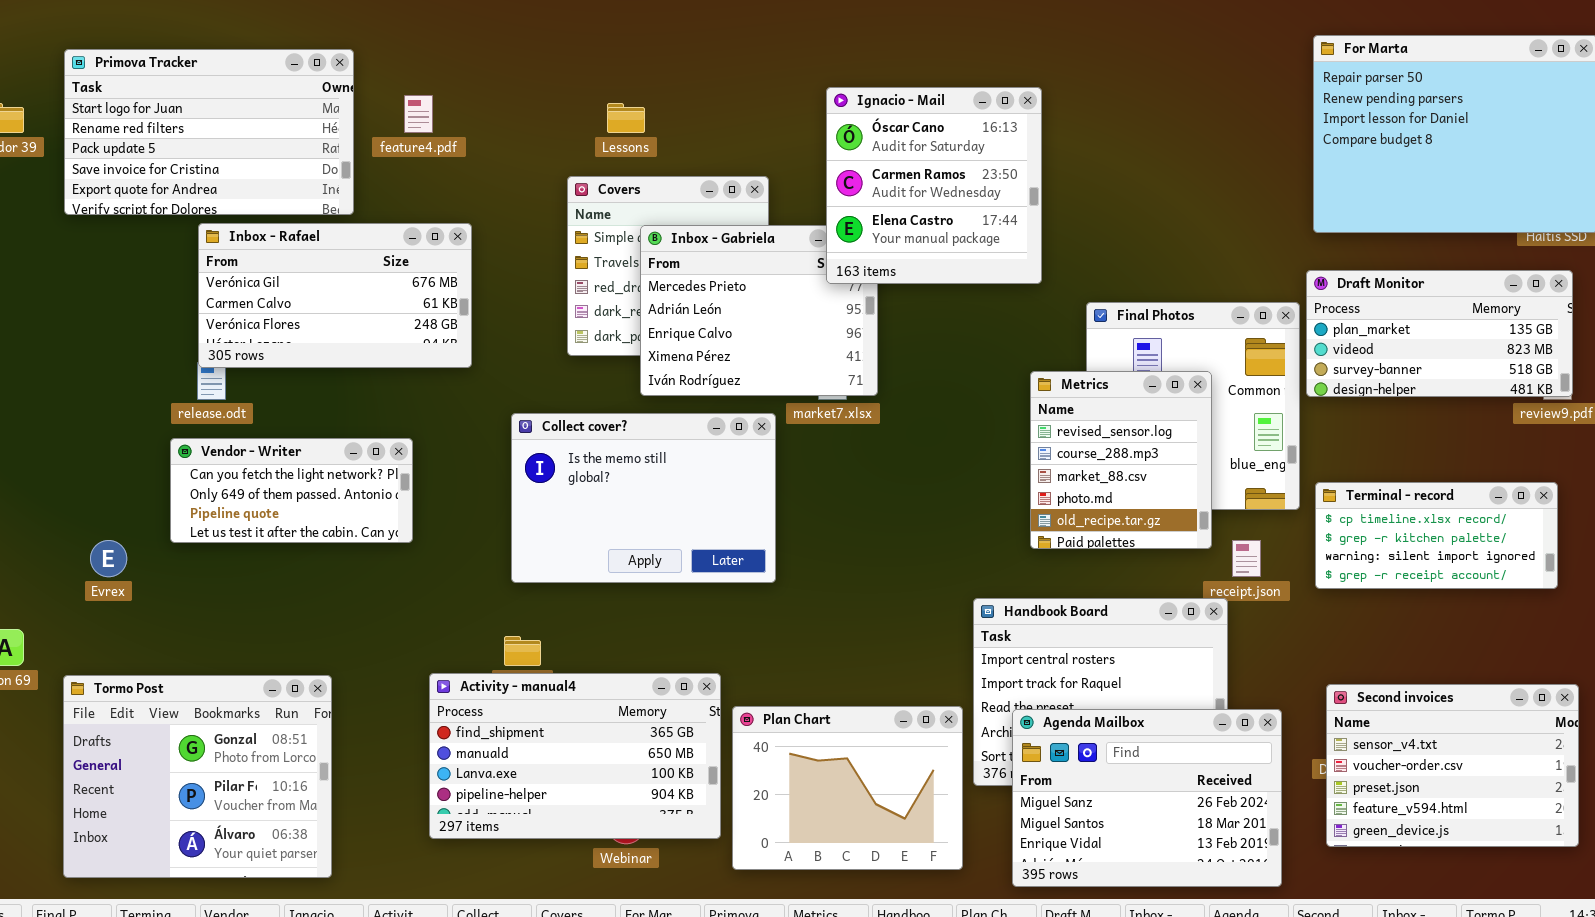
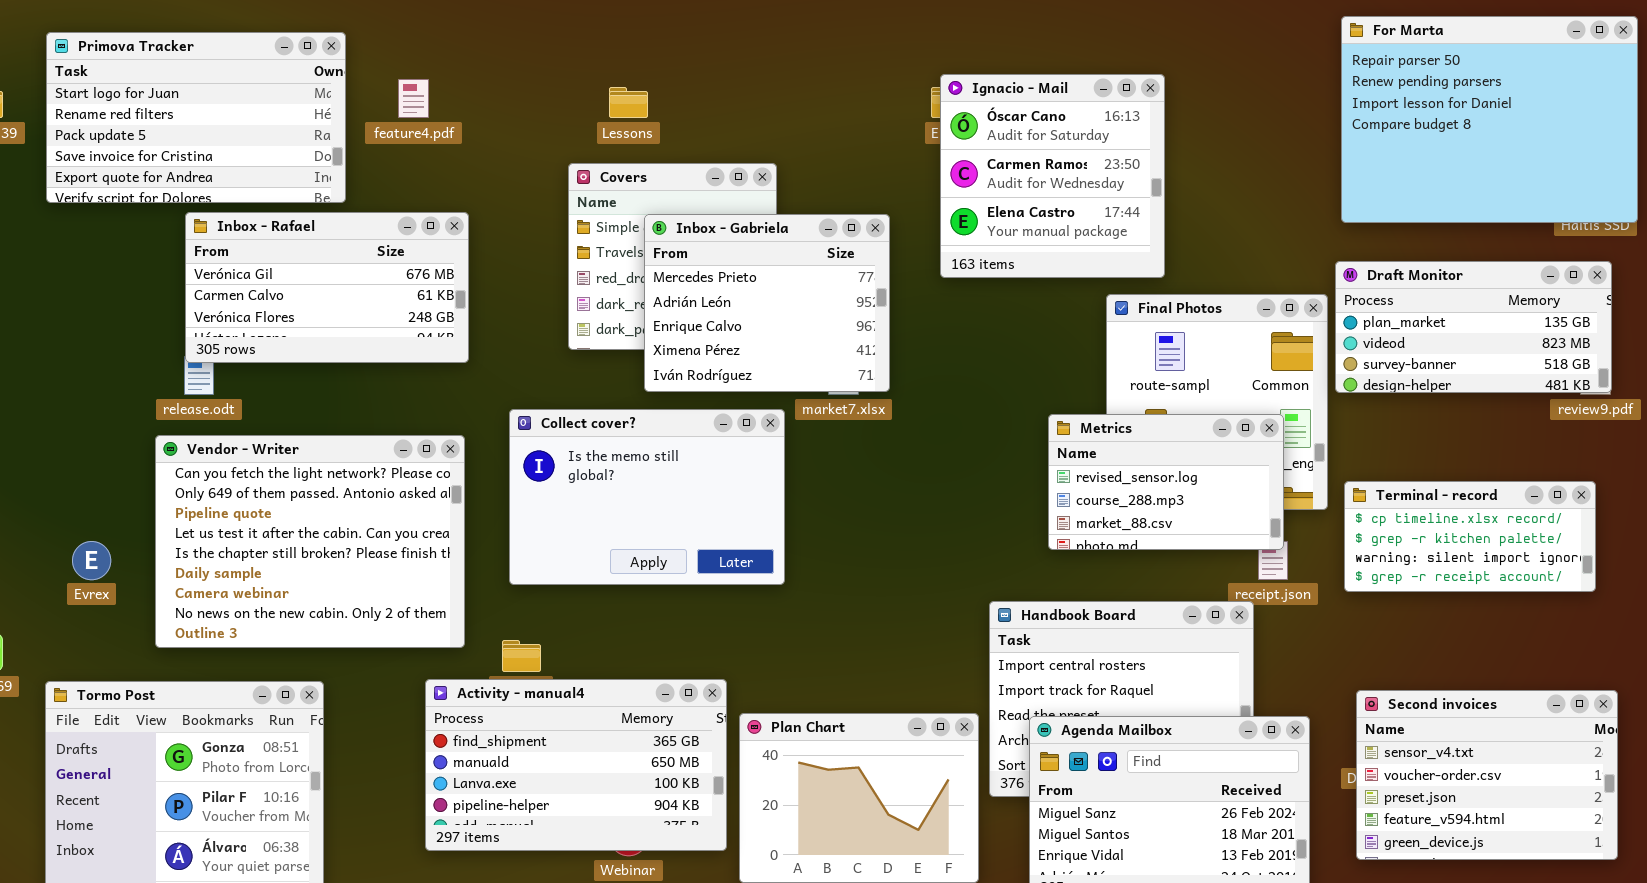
Ignacio - Mail: [826,87,1042,284] -> [940,74,1165,278], moved
Metrics: [1030,371,1212,549] -> [1048,414,1284,550], resized
Vendor - Writer: [170,438,413,543] -> [155,435,465,648], resized

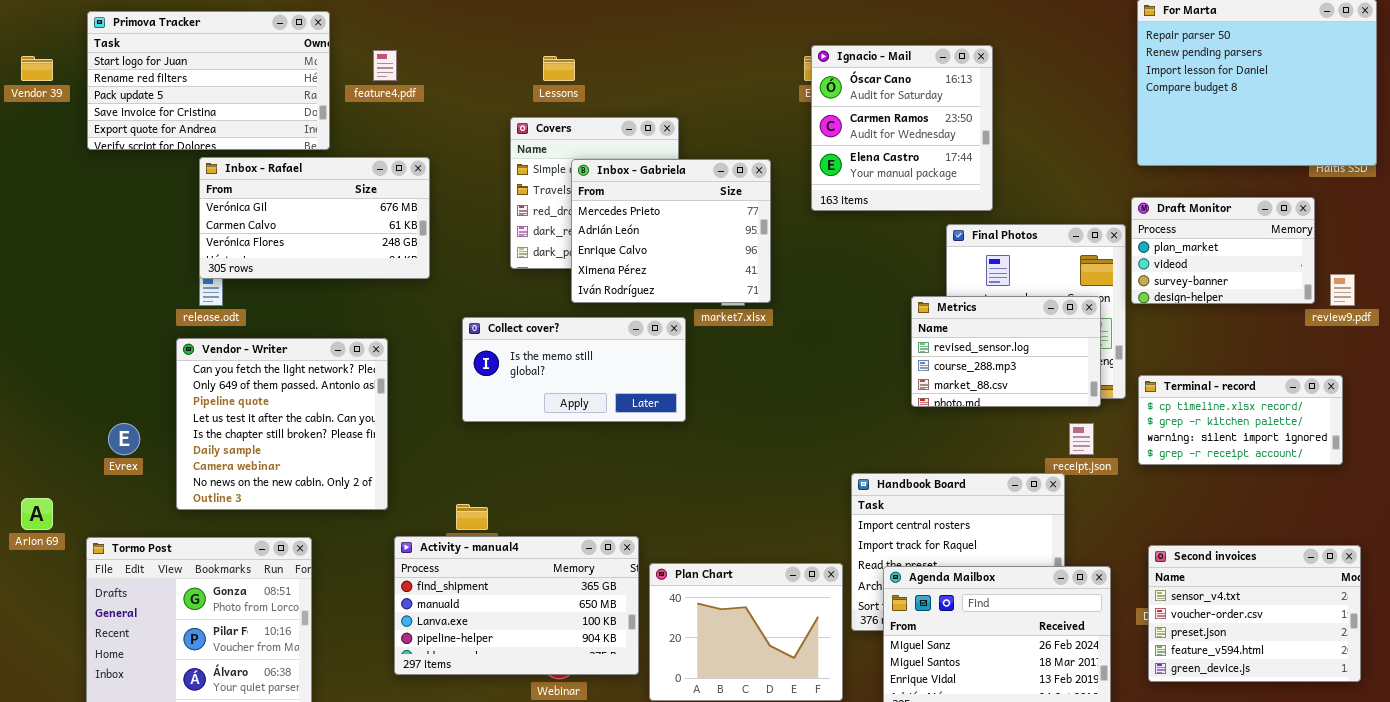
Draft Monitor: [1335,261,1612,393] -> [1131,197,1315,304], resized
Collect cover?: [509,409,785,585] -> [462,317,686,422], resized
Metrics: [1048,414,1284,550] -> [911,296,1101,407], moved
Vendor - Writer: [155,435,465,648] -> [176,338,388,510], resized

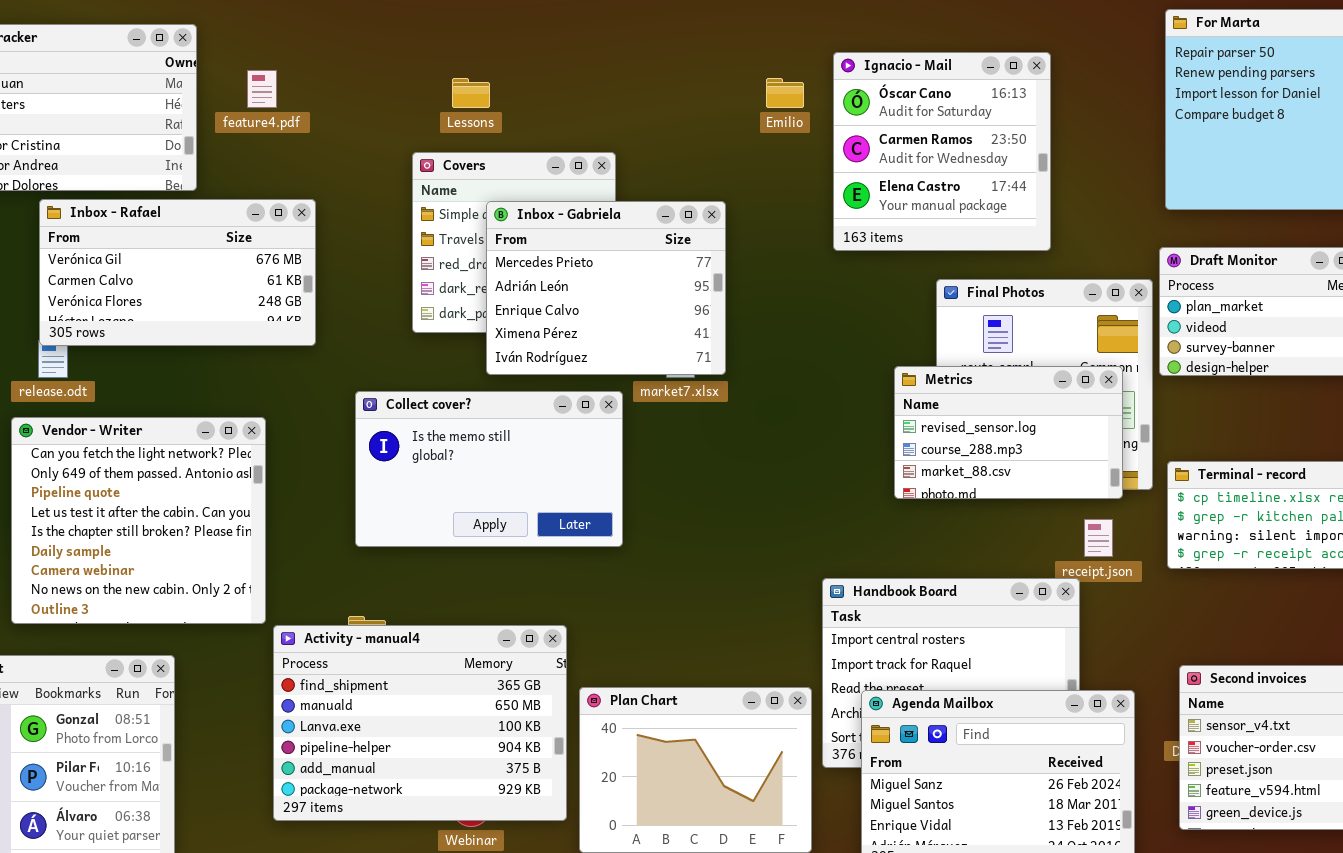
Ignacio - Mail: [811,45,993,211] -> [833,52,1051,251], moved
Collect cover?: [462,317,686,422] -> [355,391,623,547], resized
Activity - manual4: [394,536,639,675] -> [273,625,567,821], resized

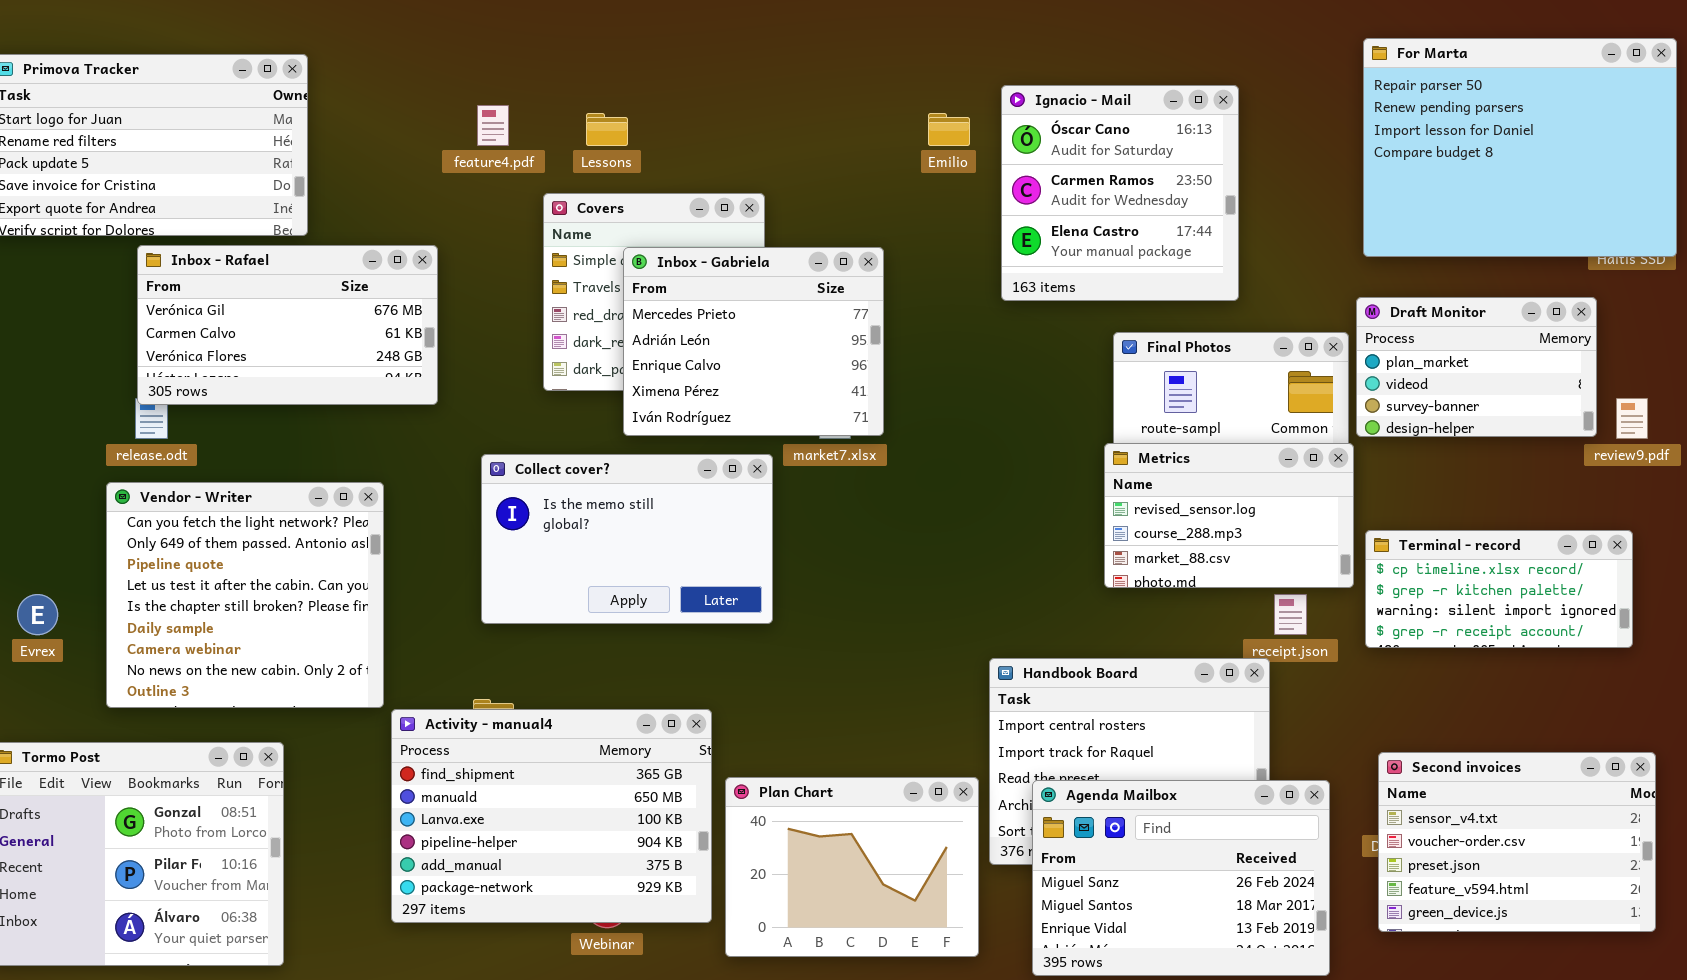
feature4.pdf: [247,70,277,108] -> [477,105,509,146], moved
Metrics: [894,366,1123,499] -> [1104,443,1354,588], moved

